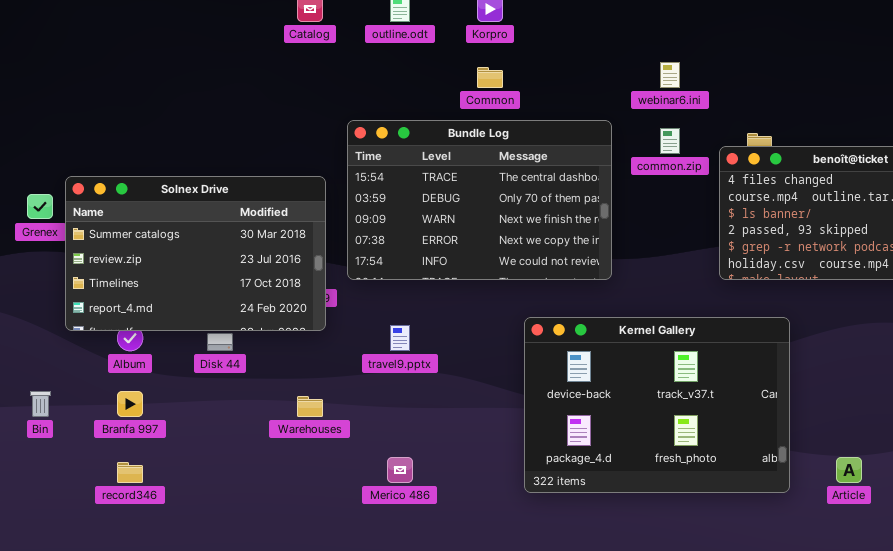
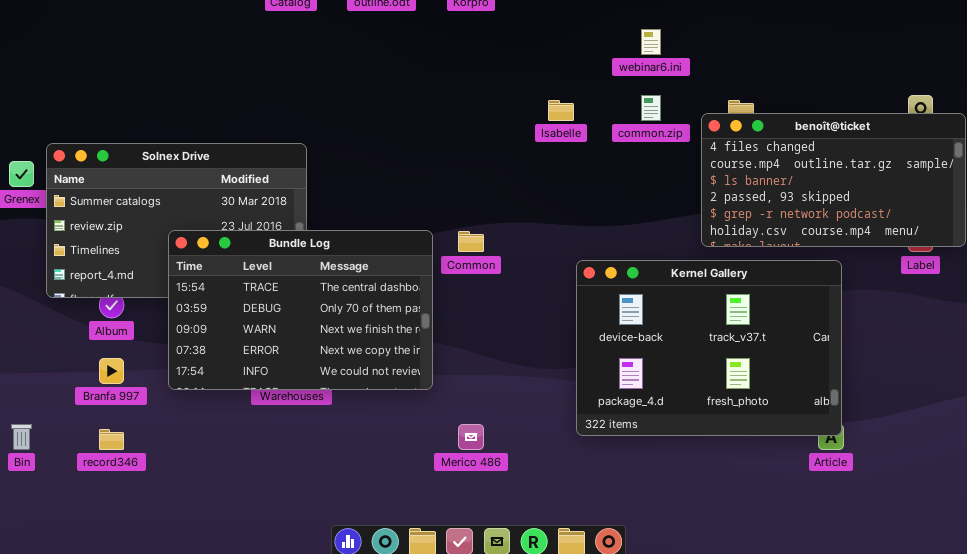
Common: [477,67,503,88] -> [458,231,484,252], moved
Bundle Log: [347,120,612,280] -> [168,230,433,390], moved
Kernel Gallery: [524,317,790,493] -> [576,260,842,436], moved
Bin: [30,391,51,417] -> [11,424,32,450], moved
Merico 486: [387,457,413,483] -> [458,424,484,450], moved

